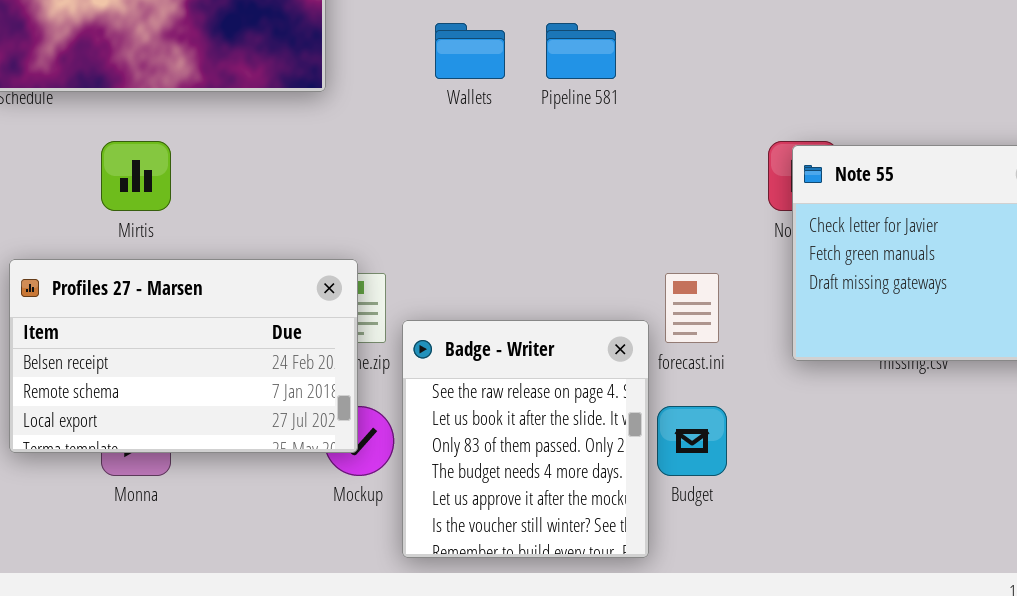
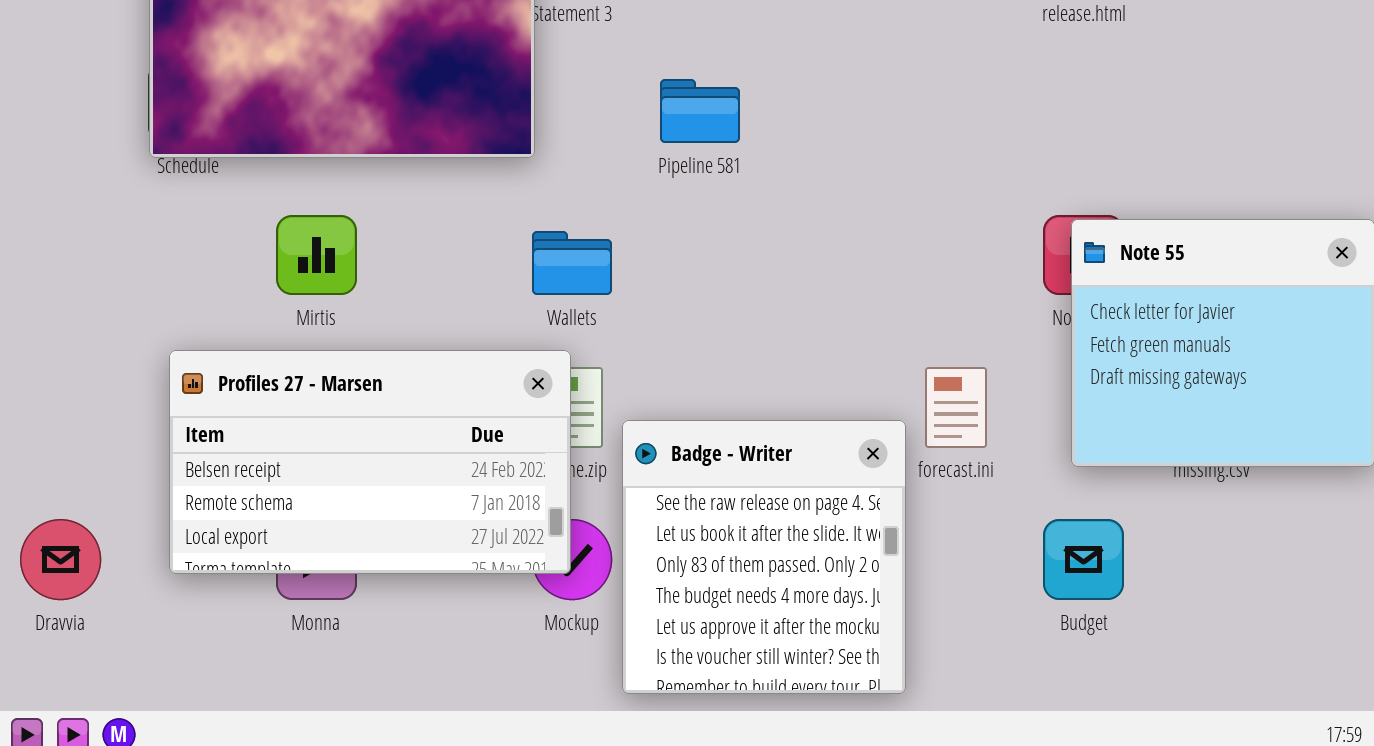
Wallets: [435,23,505,79] -> [532,231,612,295], moved
Pipeline 581: [546,23,616,79] -> [660,79,740,143], moved
Budget: [657,406,727,476] -> [1043,519,1124,600], moved

